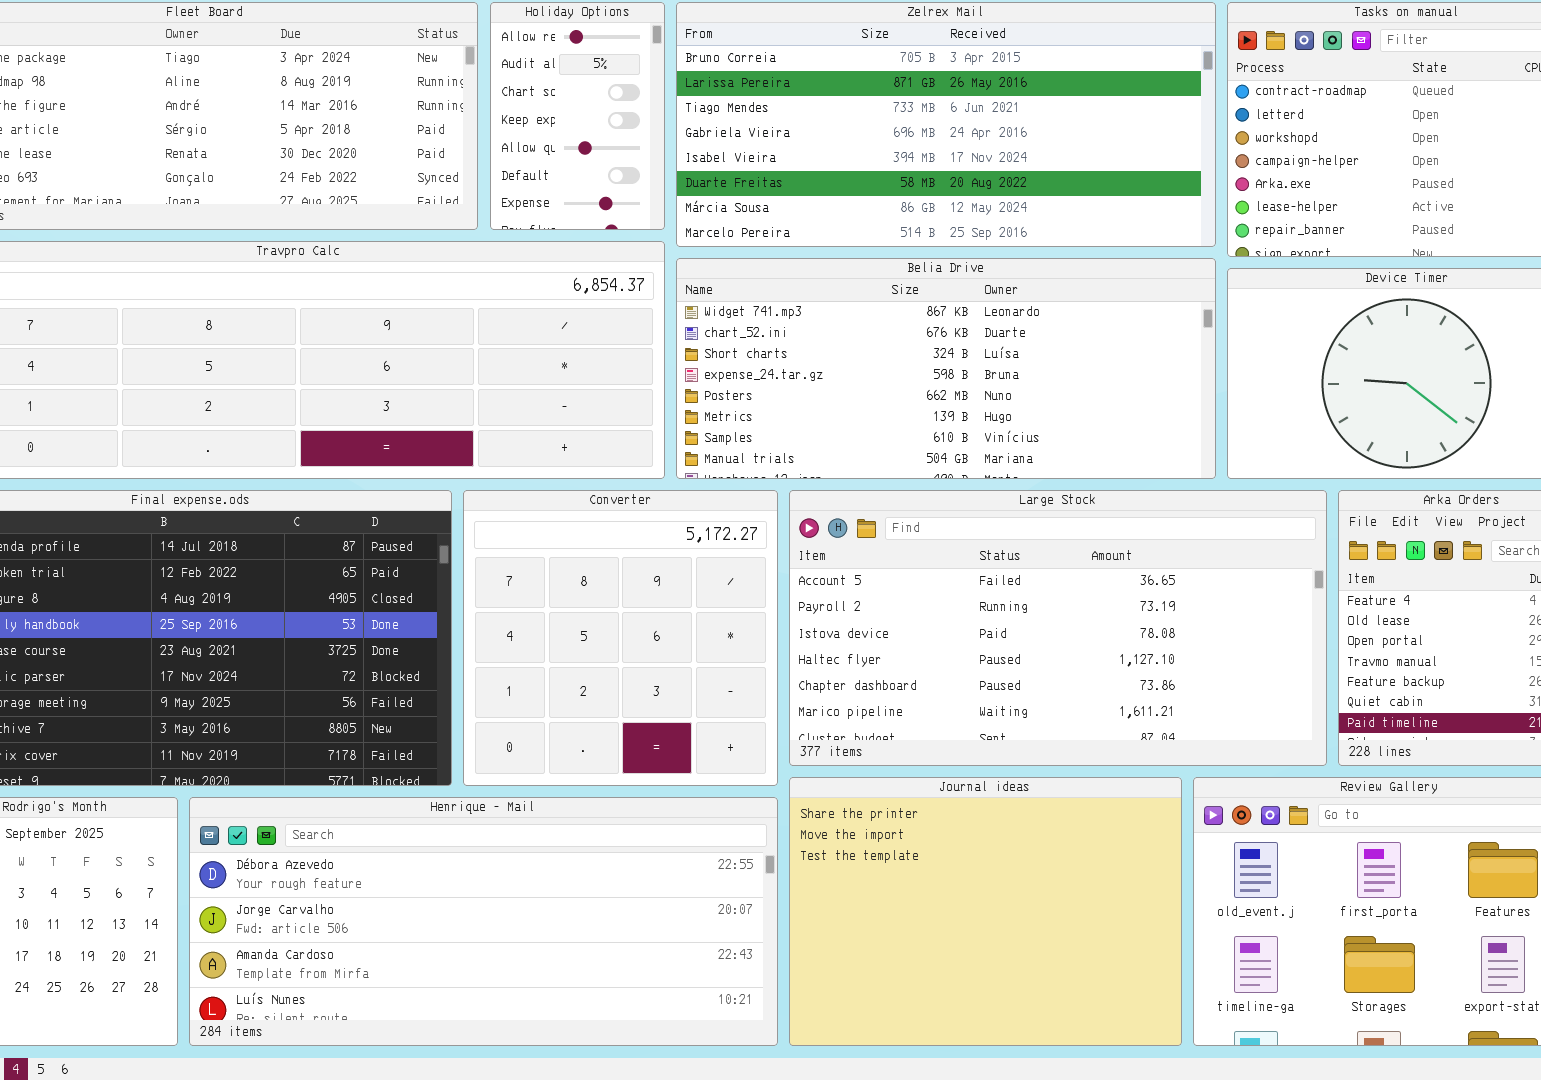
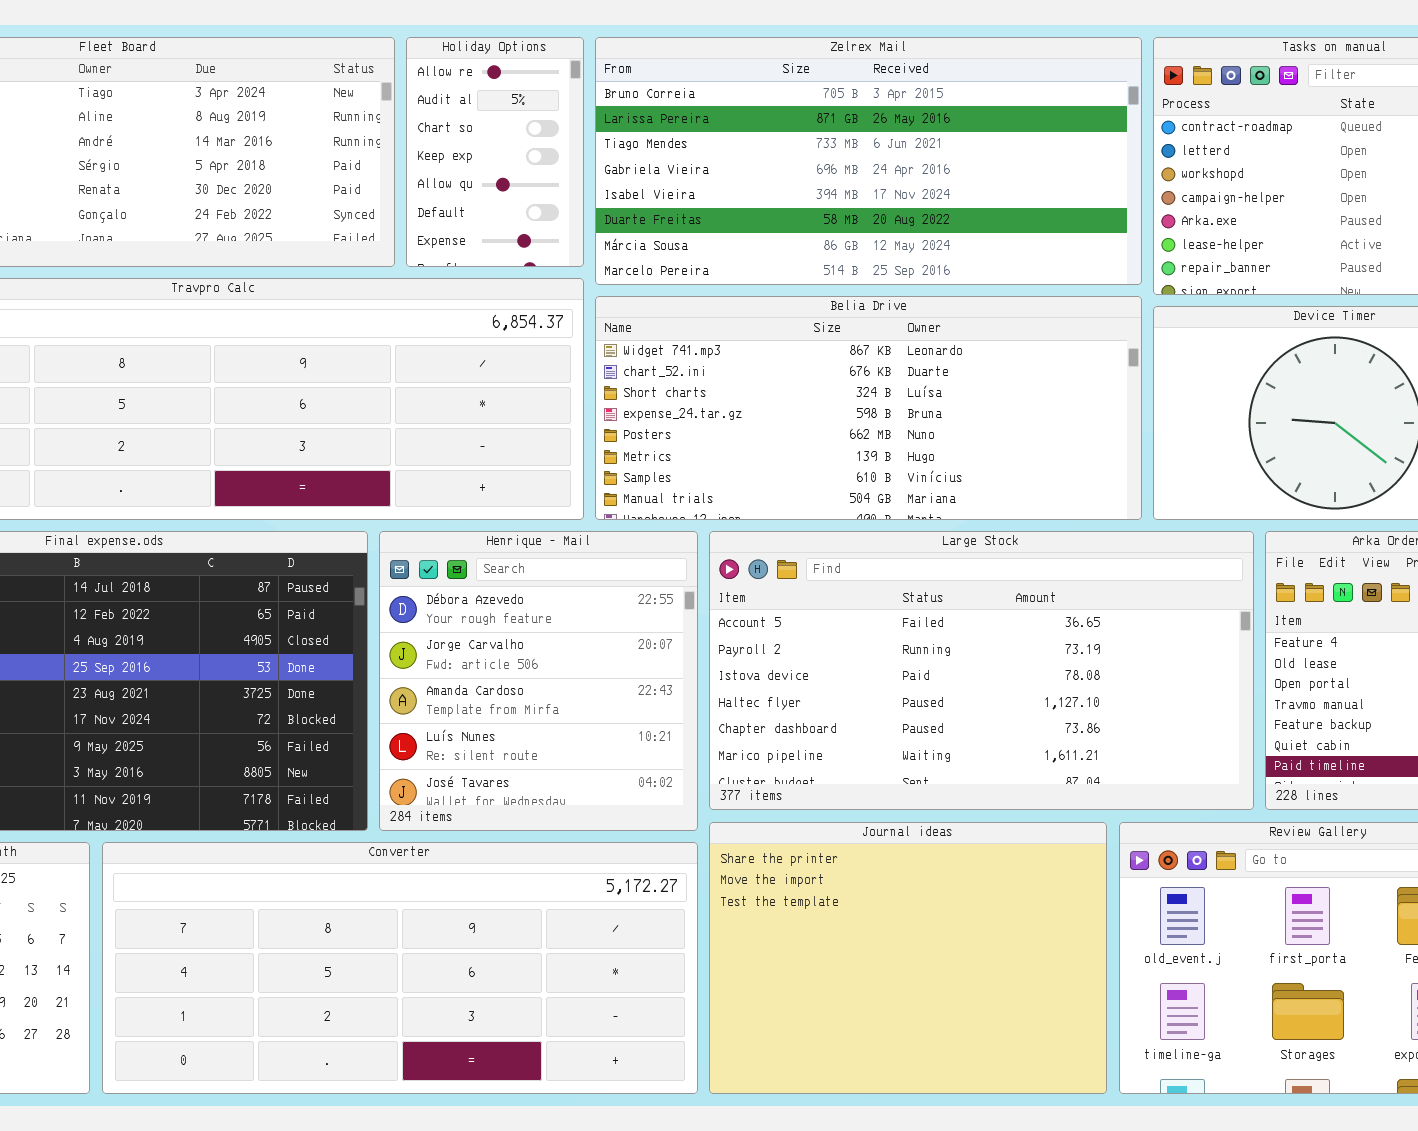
Converter: [463,490,778,786] -> [102,842,698,1094], moved, resized
Henrique - Mail: [189,797,778,1046] -> [379,531,698,831], moved, resized

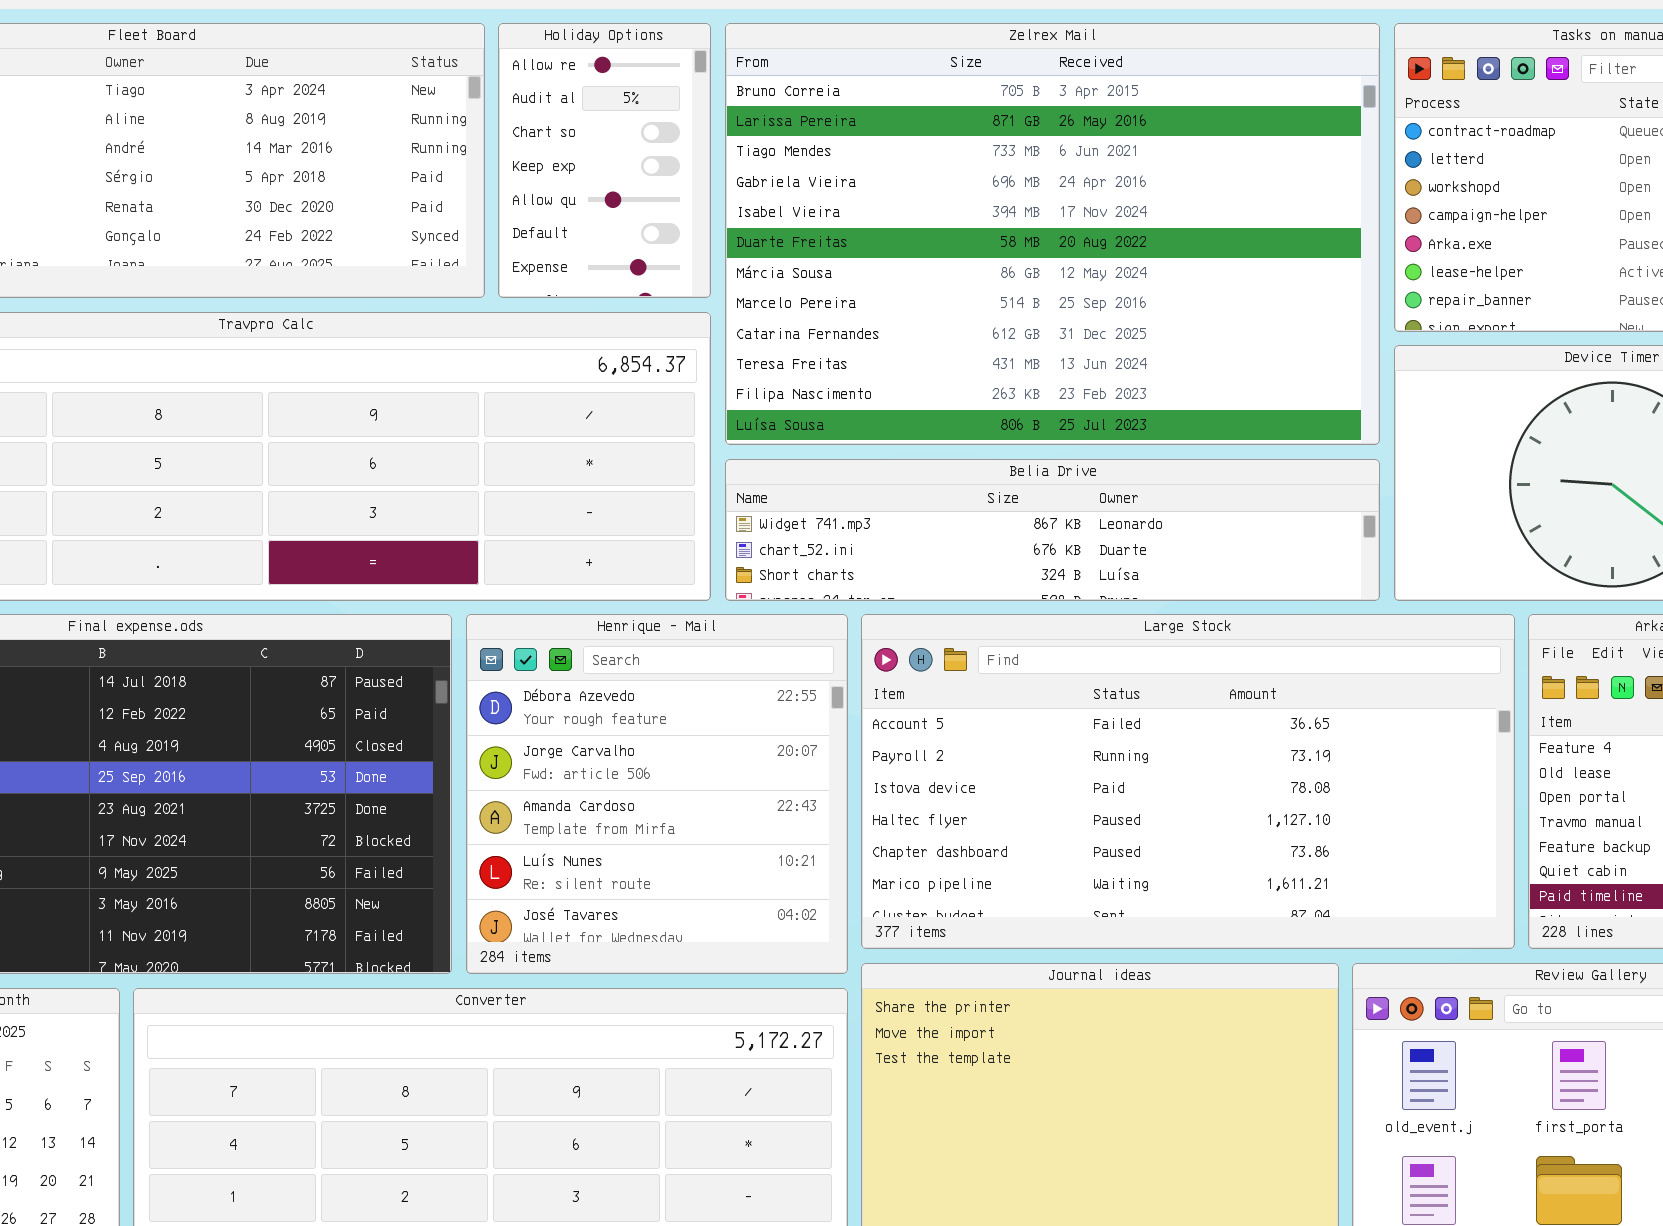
Zelrex Mail: [595,37,1142,285] -> [725,23,1380,445], resized
Belia Drive: [595,296,1142,520] -> [725,459,1380,601], resized

